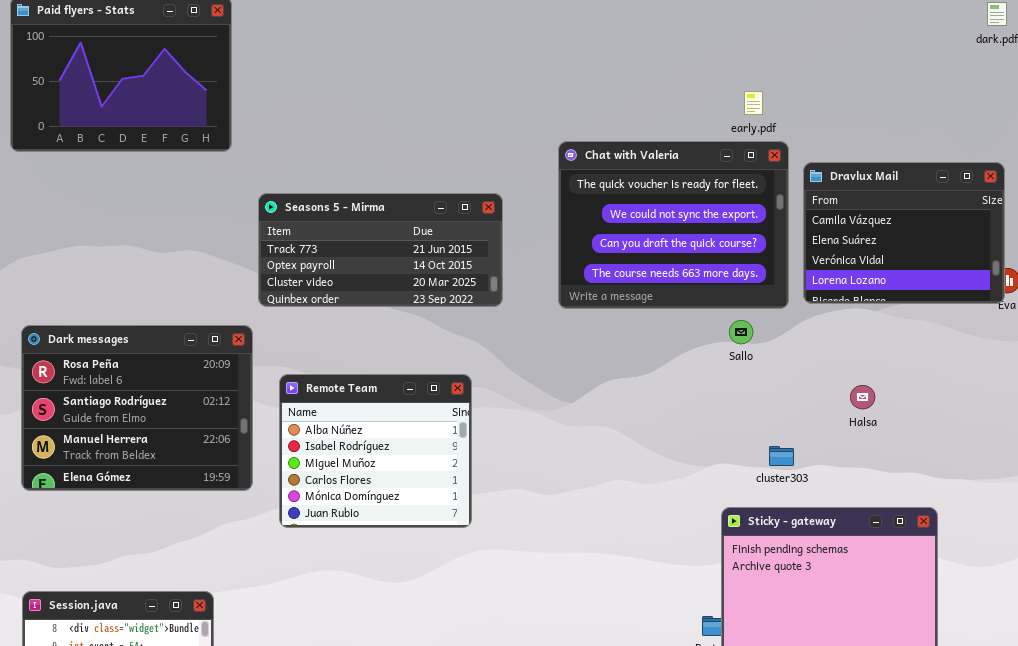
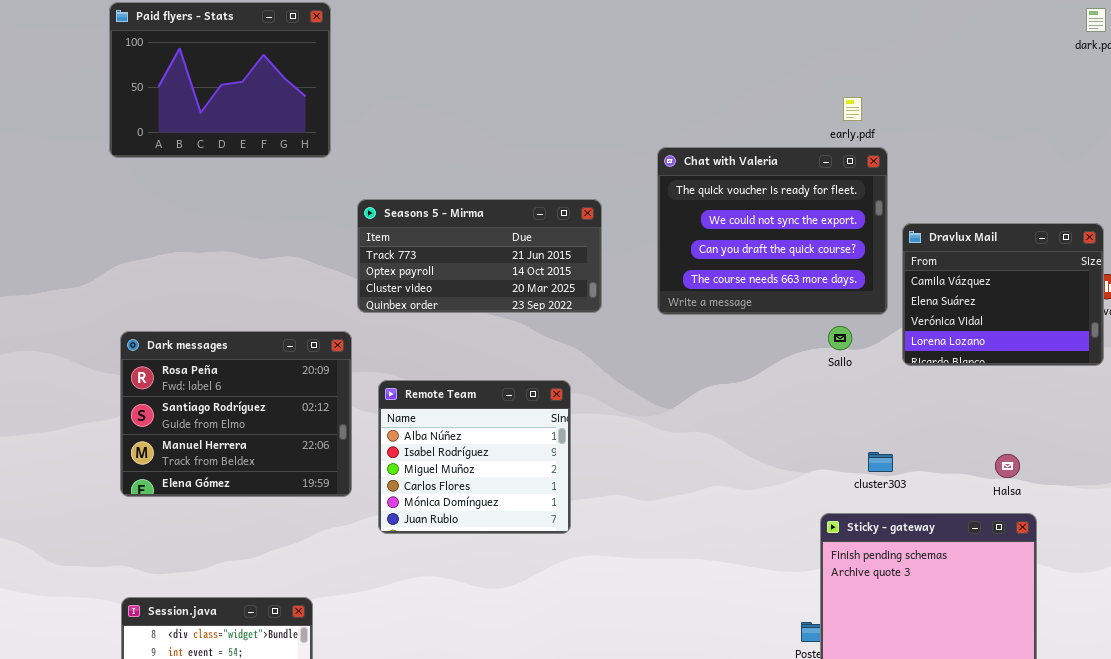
Dravlux Mail: [803,162,1005,304] -> [902,223,1104,366], moved
Halsa: [850,385,875,409] -> [995,454,1020,478], moved

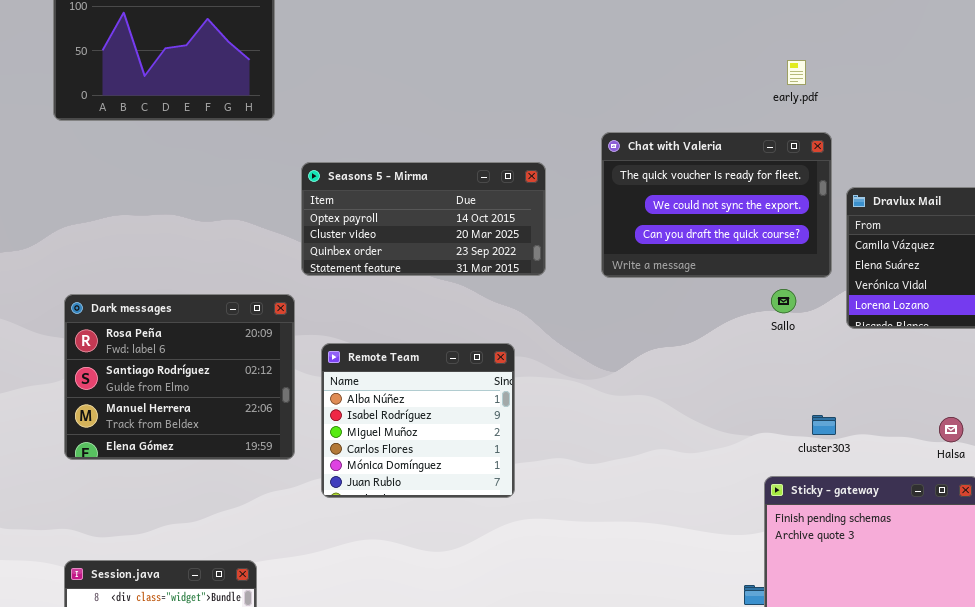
Chat with Valeria: [657,147,888,315] -> [601,132,832,278], resized
Seasons 5 - Mirma: [357,199,602,313] -> [301,162,546,276], scrolled down 1 row

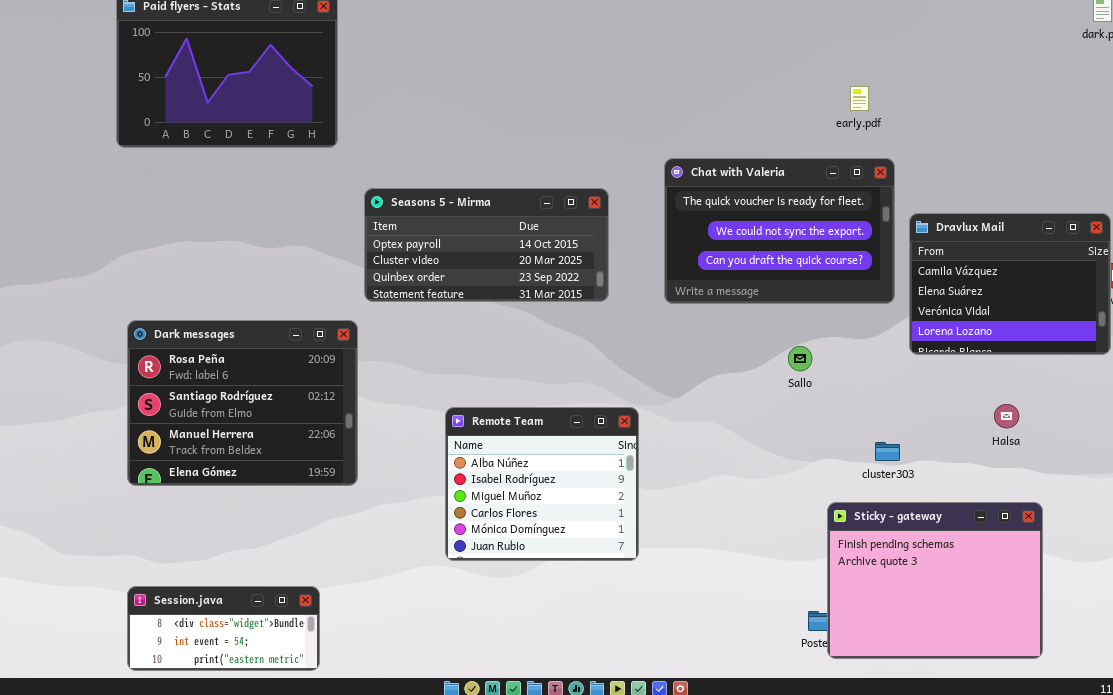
Sallo: [771,289,796,313] -> [788,346,812,371], moved
Remote Team: [321,343,515,498] -> [445,407,639,561], moved
Halsa: [939,417,963,442] -> [994,404,1019,428], moved

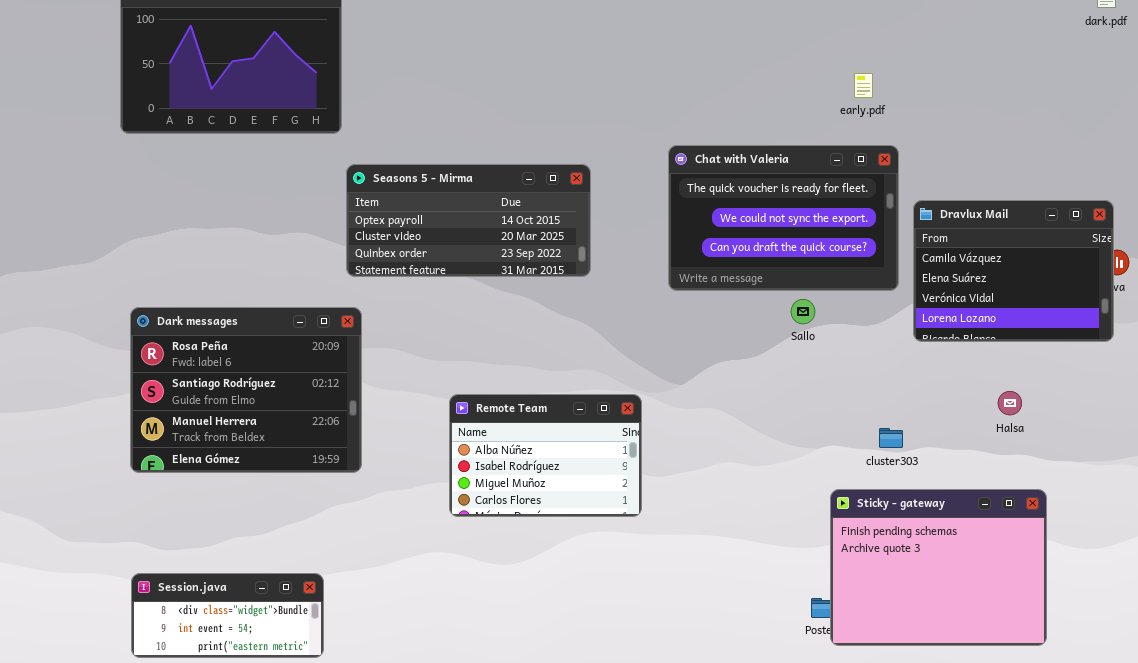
Seasons 5 - Mirma: [364,188,609,302] -> [346,164,591,277], moved
Sallo: [788,346,812,371] -> [791,299,815,324], moved
Remote Team: [445,407,639,561] -> [449,394,642,517], resized

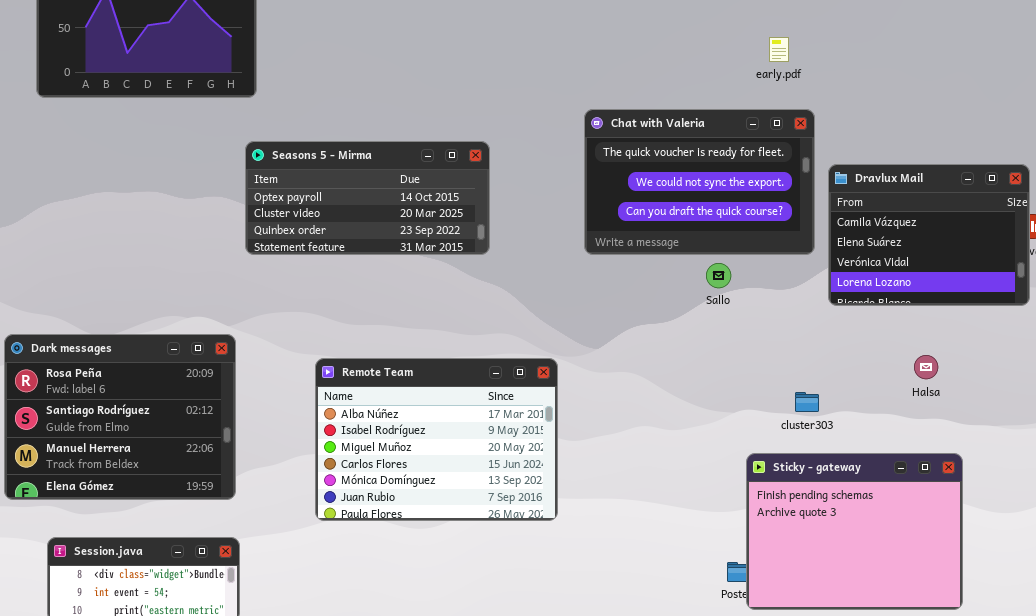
Seasons 5 - Mirma: [346,164,591,277] -> [245,141,490,255], moved
Dark messages: [130,307,362,473] -> [4,334,236,500], moved
Remote Team: [449,394,642,517] -> [315,358,558,521], resized

